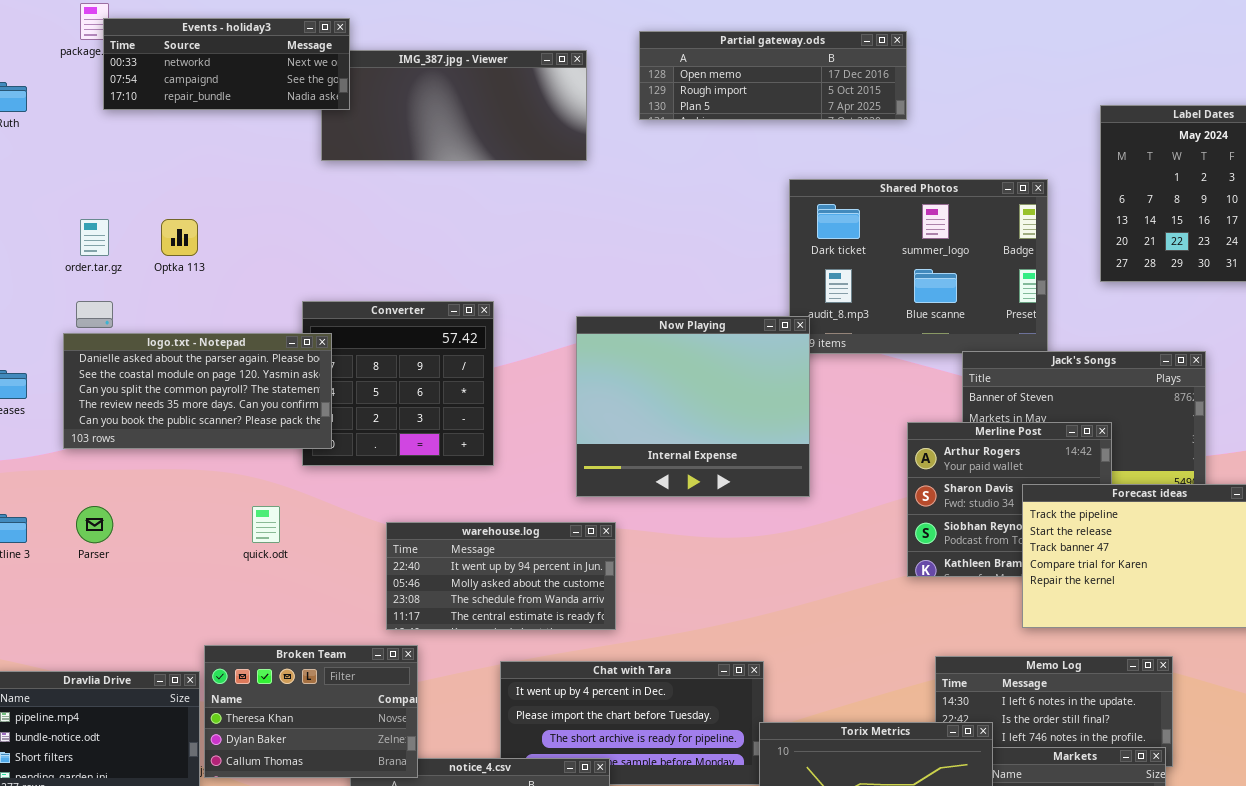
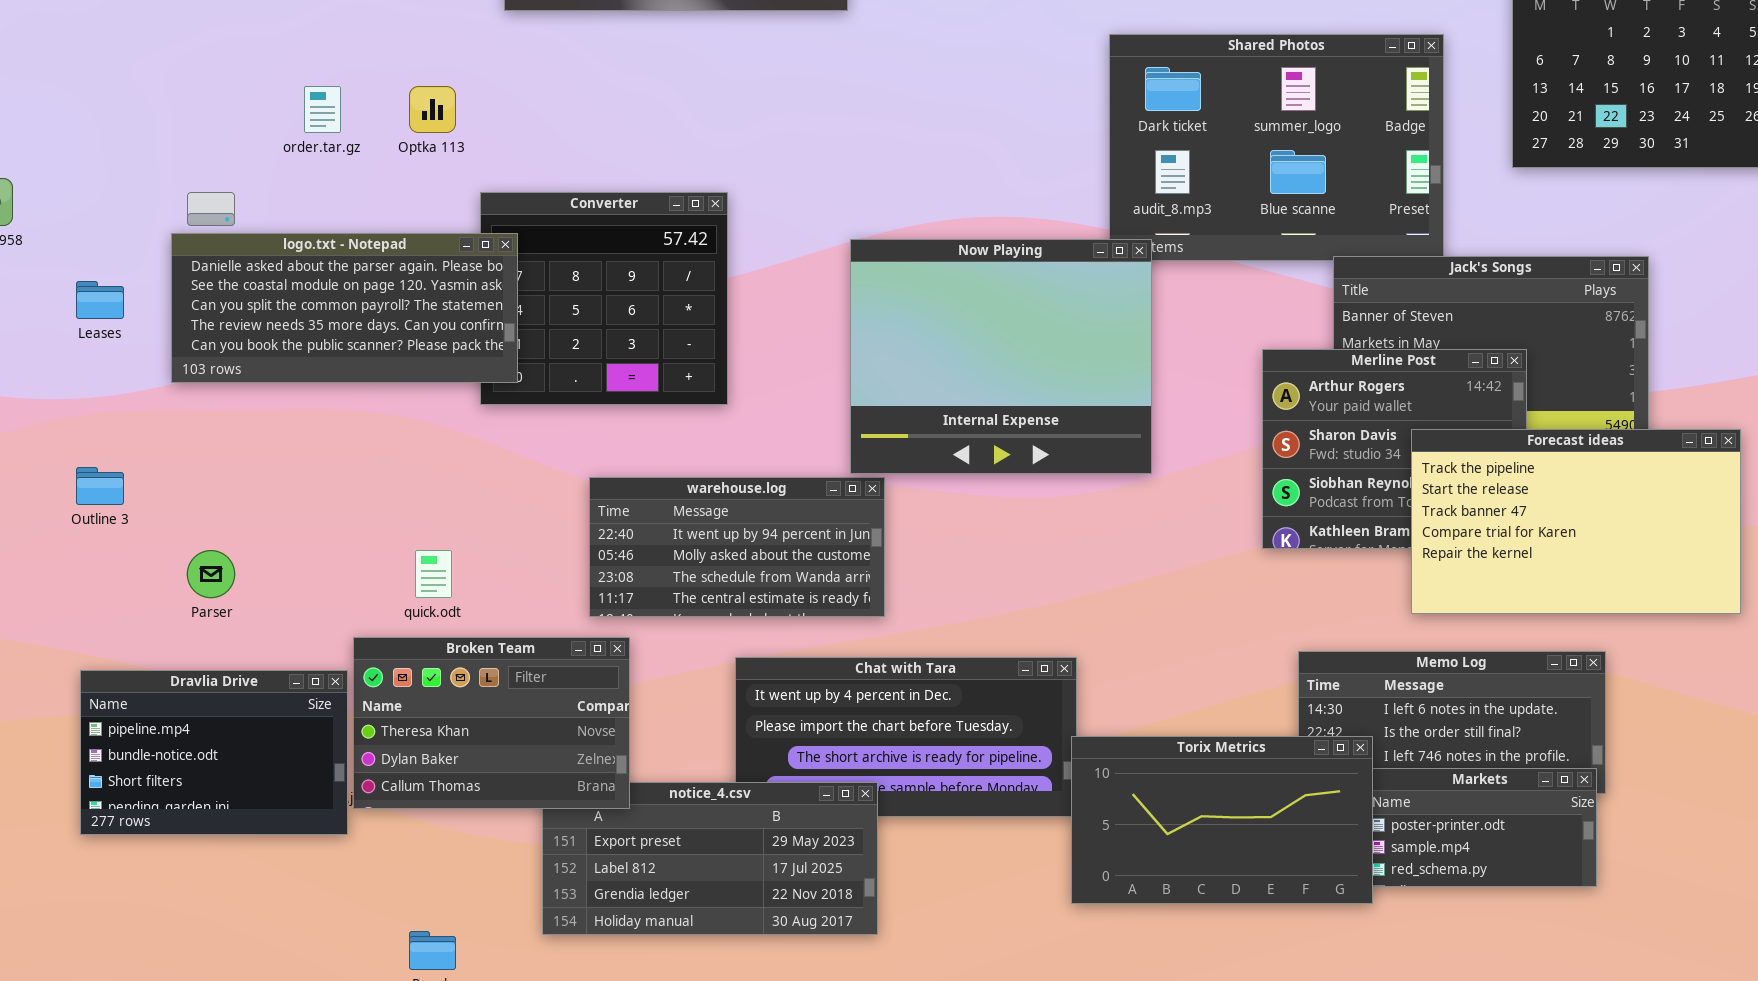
order.tar.gz: [80,219,109,256] -> [304,86,341,133], moved
Optka 113: [161,219,198,256] -> [409,86,456,133], moved
Now Playing: [576,316,810,497] -> [850,239,1152,474], moved
Parser: [76,506,113,543] -> [187,550,235,598], moved
quick.odt: [252,506,280,543] -> [415,550,452,598], moved

